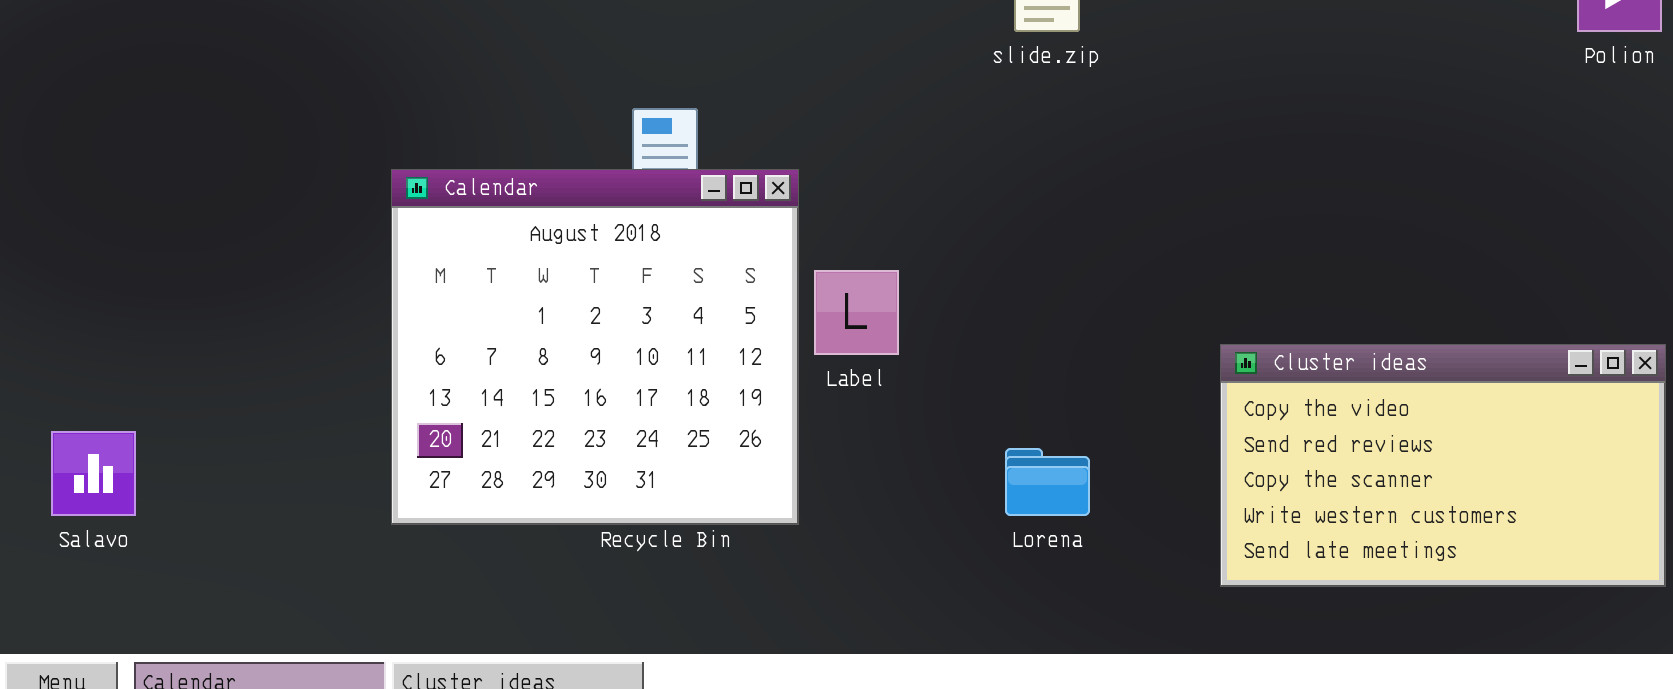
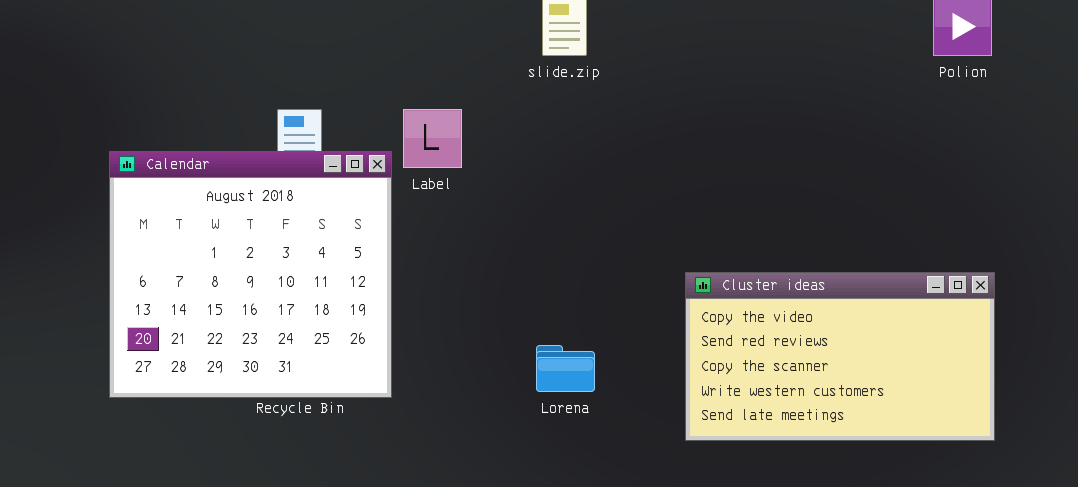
Label: [814,270,899,355] -> [403,109,462,168], moved

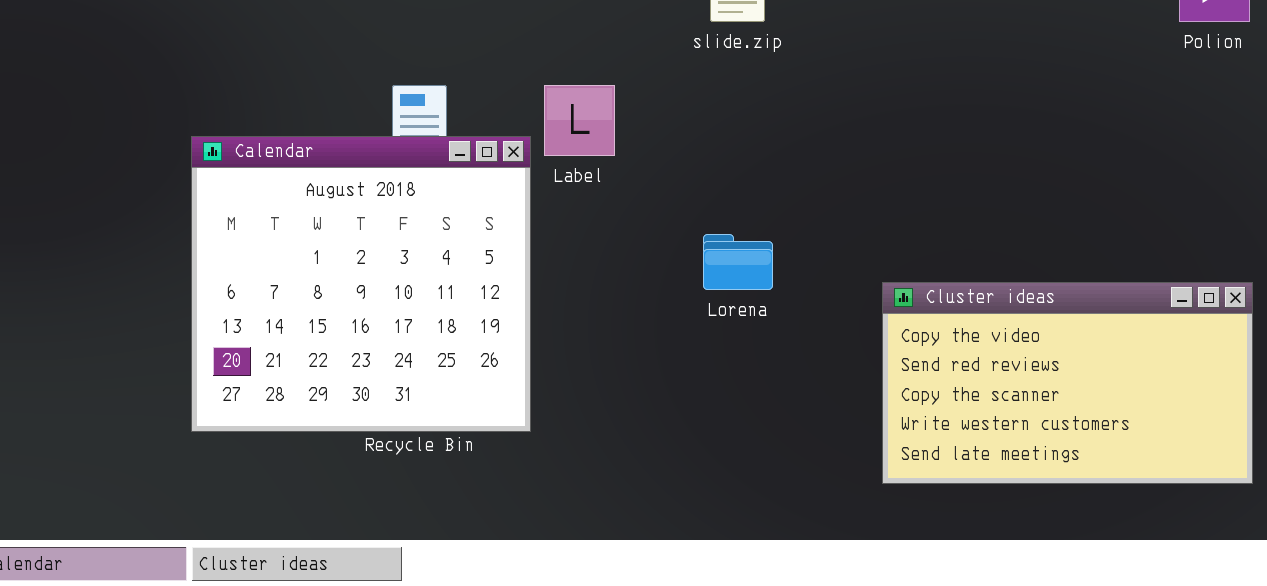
Lorena: [536,345,595,392] -> [703,234,773,290], moved

